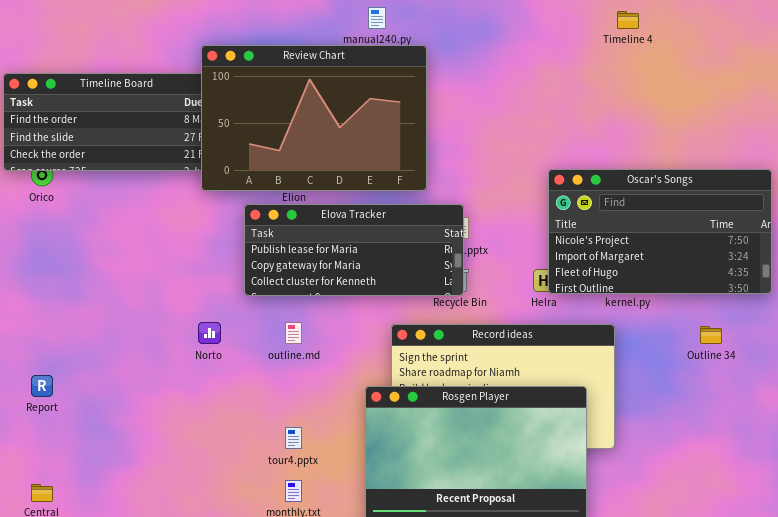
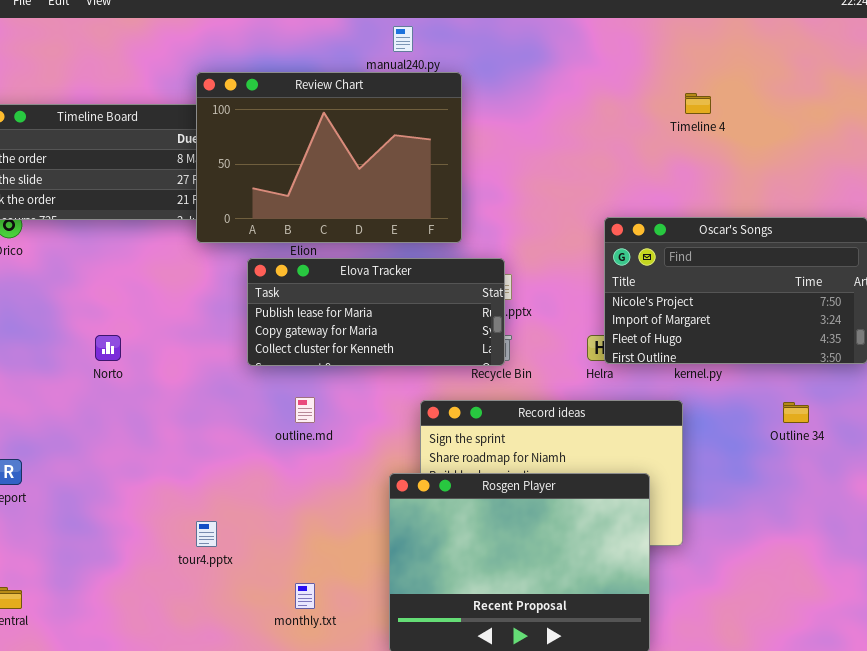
Timeline 4: [617,11,639,29] -> [685,93,711,114], moved
Norto: [198,322,221,344] -> [95,335,121,361], moved
tour4.pptx: [285,427,302,449] -> [196,521,217,547], moved

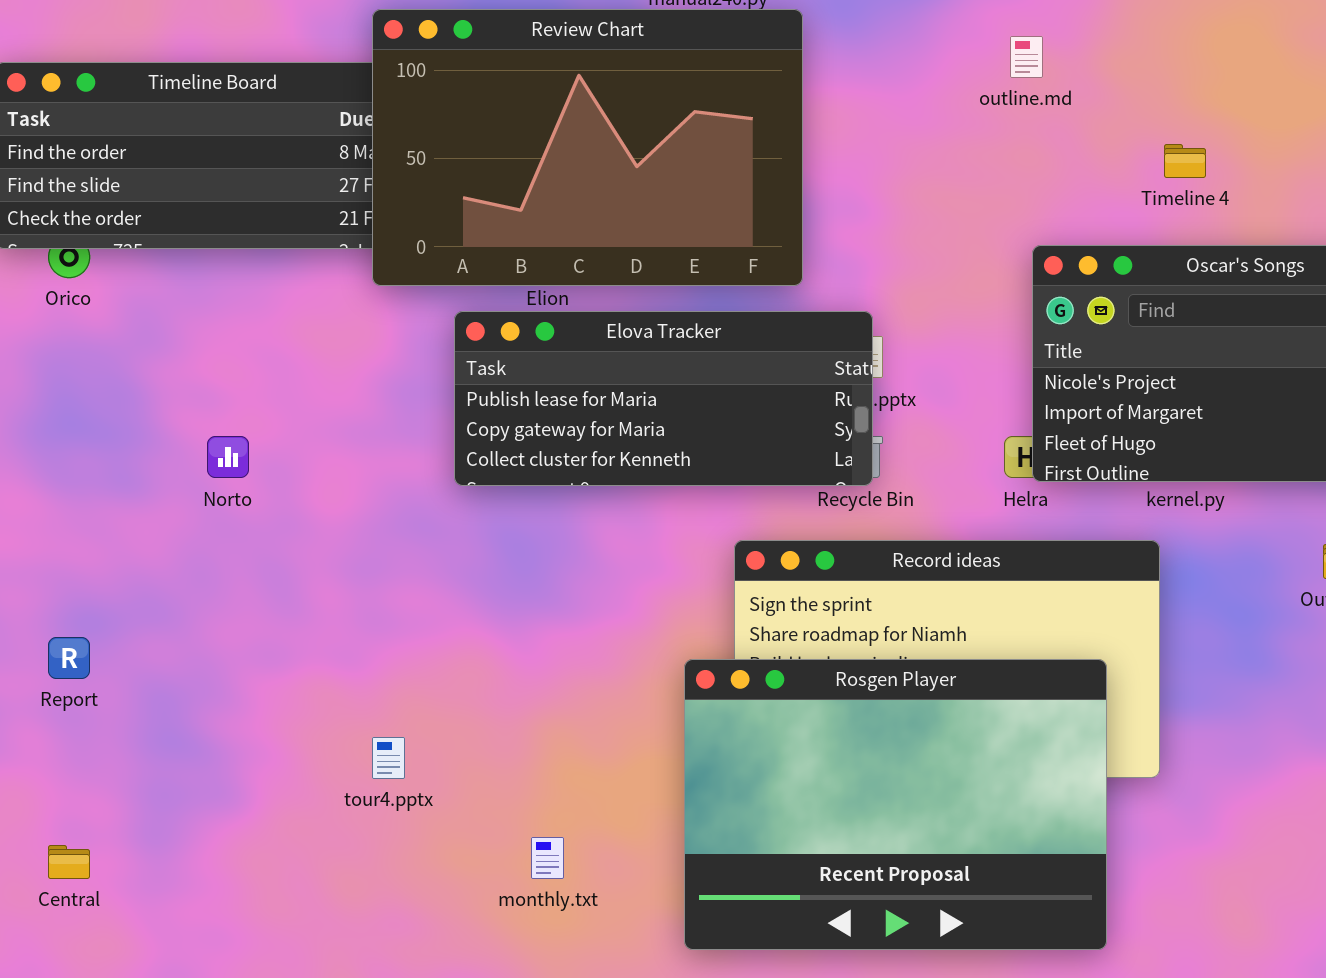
Timeline 4: [685,93,711,114] -> [1164,144,1206,178], moved
outline.md: [295,397,315,423] -> [1010,36,1043,78], moved

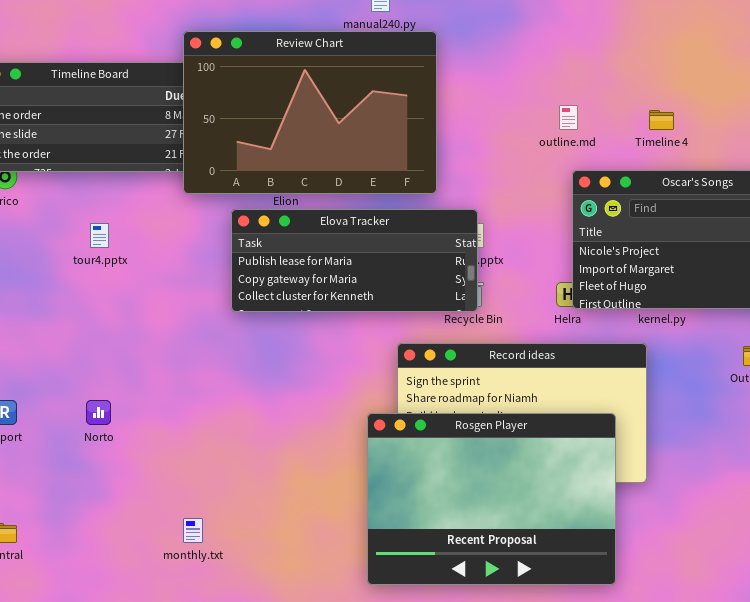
outline.md: [1010,36,1043,78] -> [559,105,578,130], moved
Norto: [207,436,249,478] -> [86,400,111,425], moved
tour4.pptx: [372,737,405,779] -> [90,223,109,248], moved
monthly.txt: [531,837,564,879] -> [183,518,203,543], moved

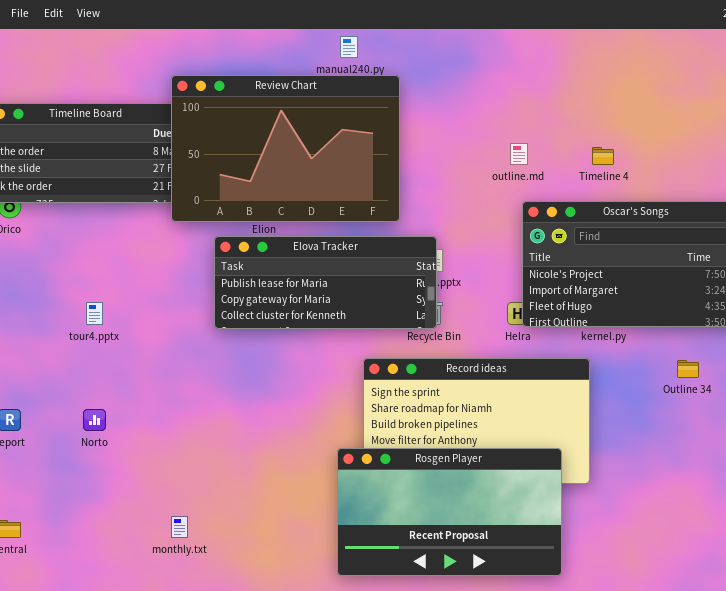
tour4.pptx: [90,223,109,248] -> [86,302,103,325], moved
Rosgen Player: [367,413,616,585] -> [337,448,562,576], resized

